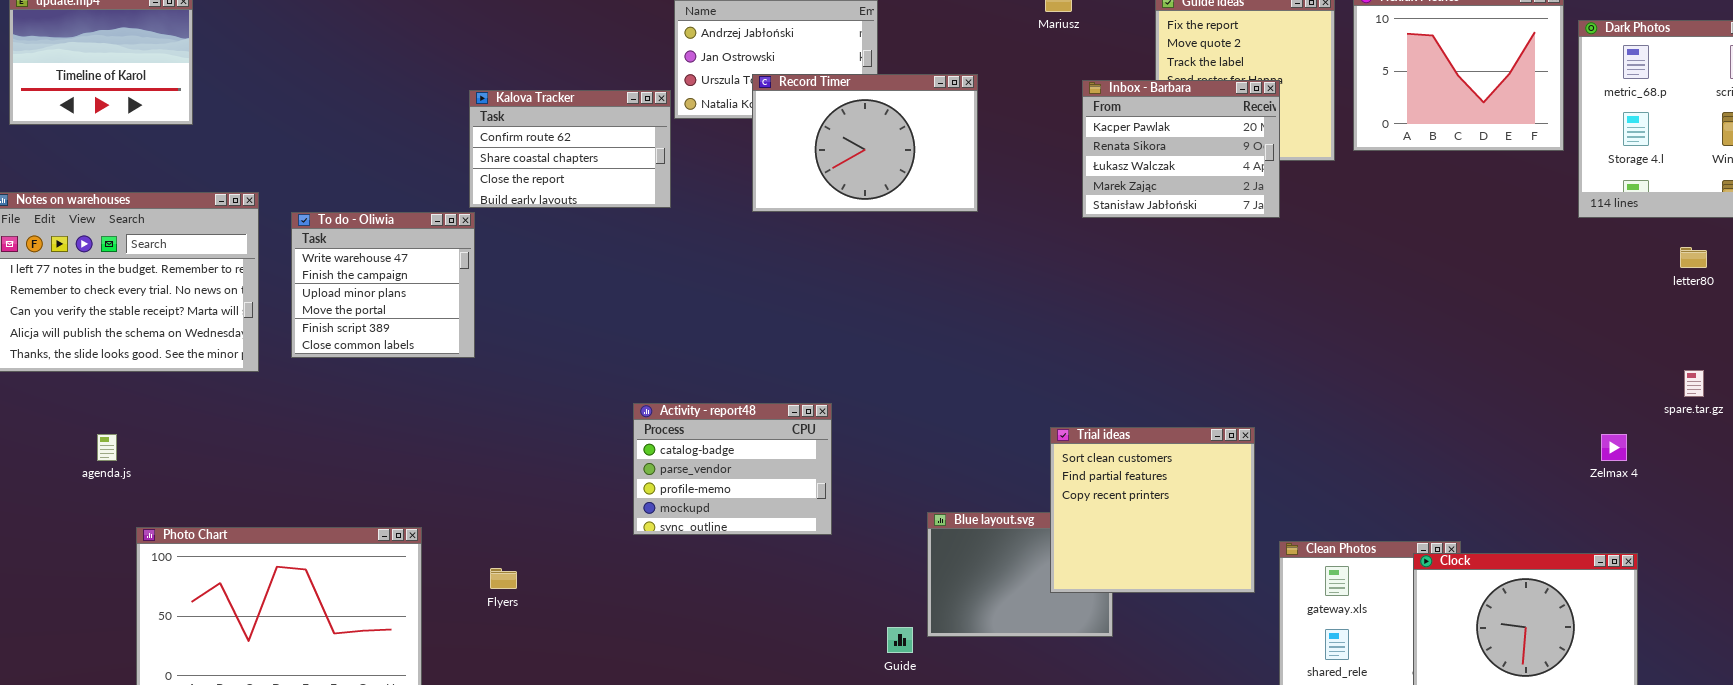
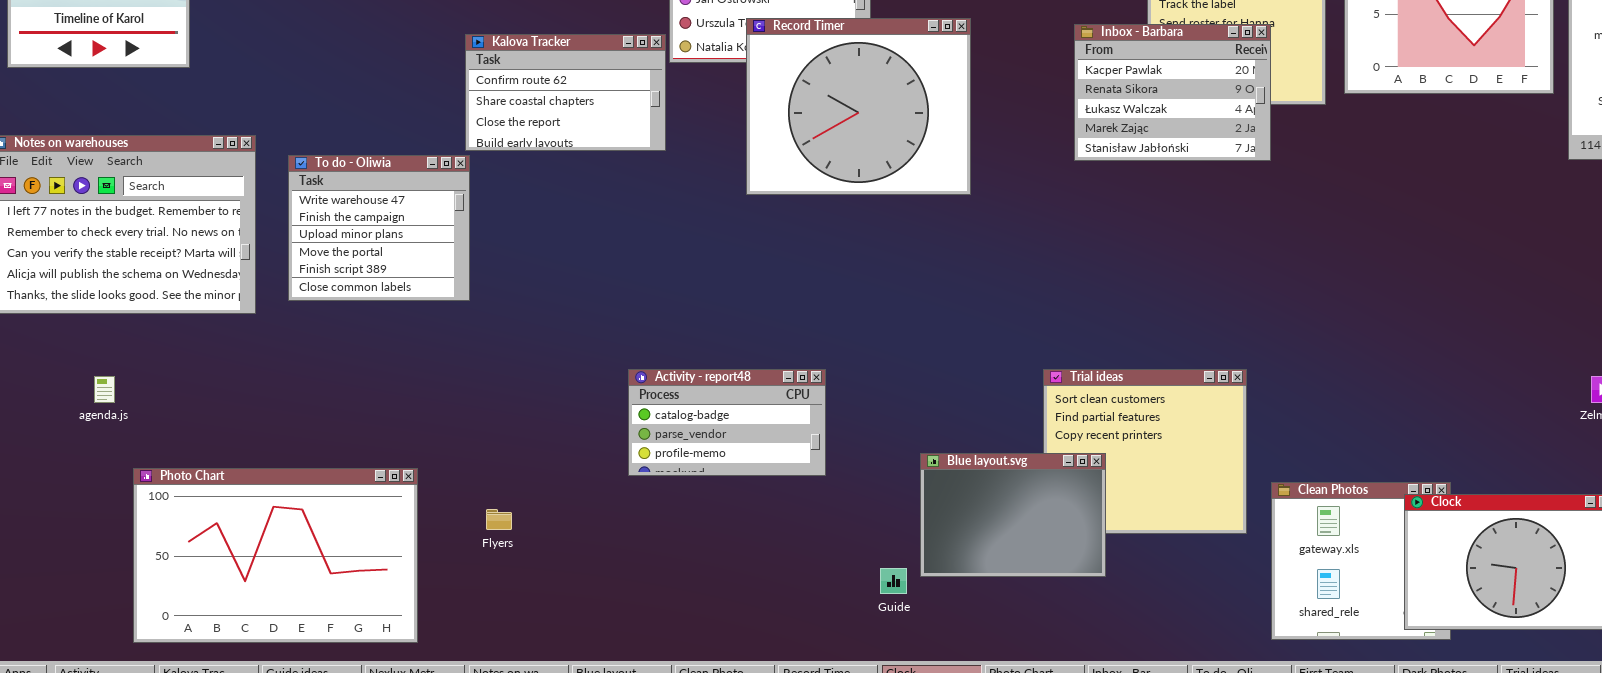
Record Timer: [752,74,978,212] -> [746,18,971,195], resized
Activity - report48: [633,403,832,535] -> [628,369,826,476], resized
Blue layout.svg: [927,512,1113,637] -> [920,453,1106,577], raised

